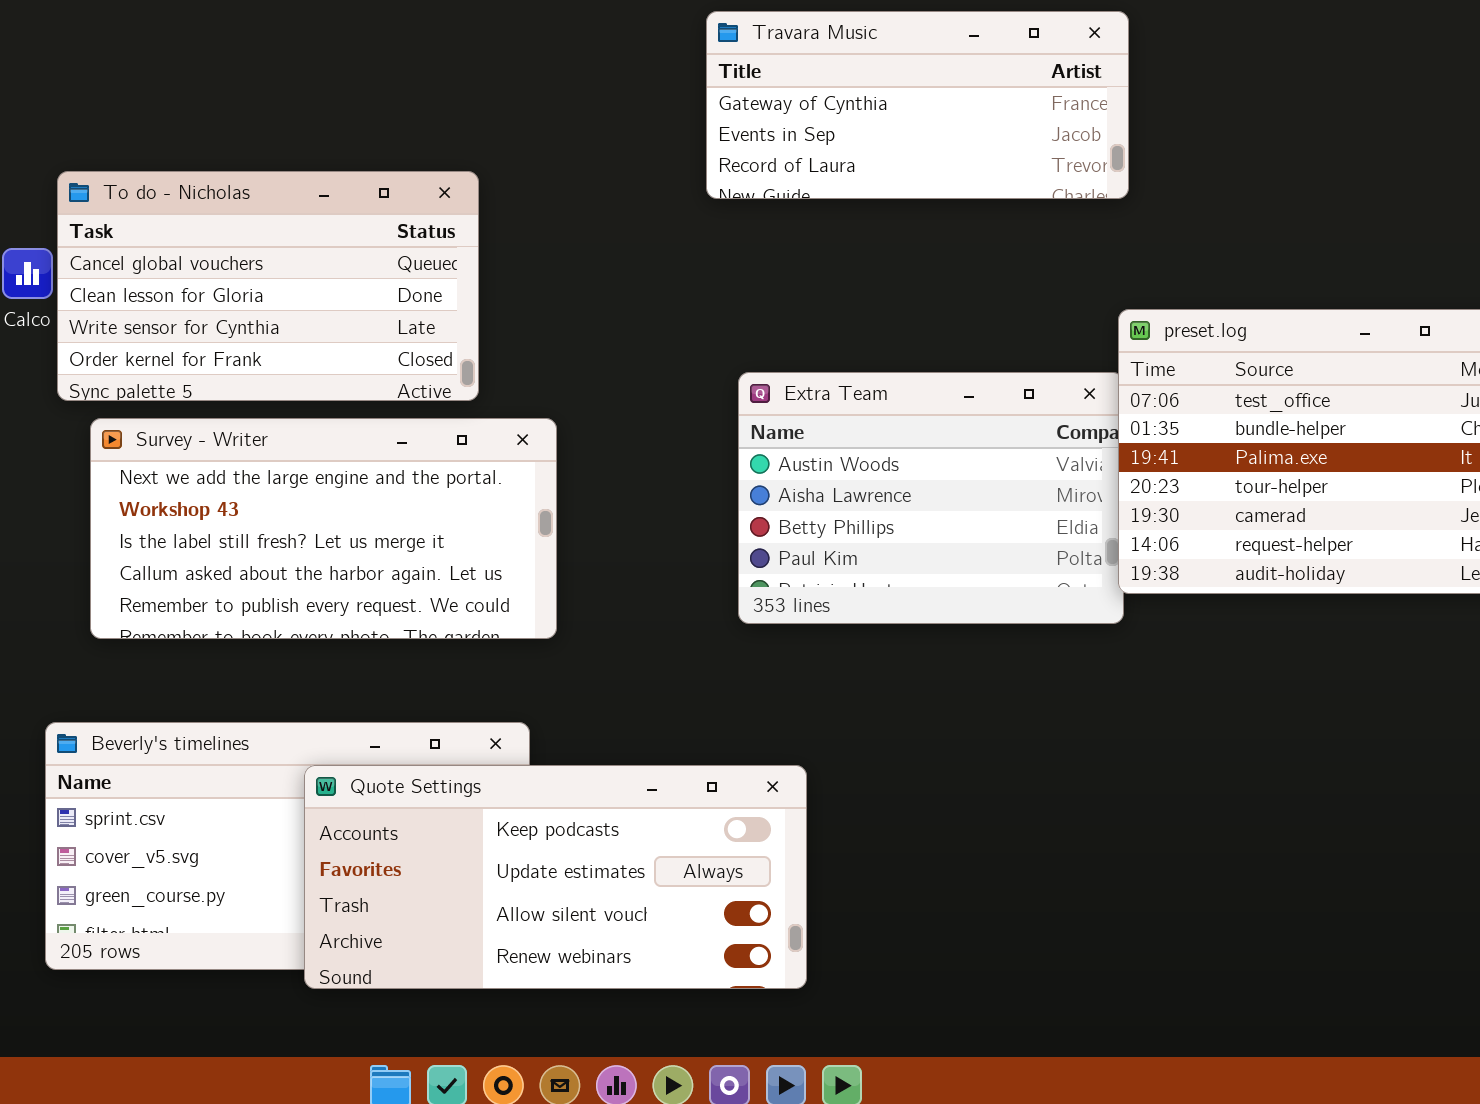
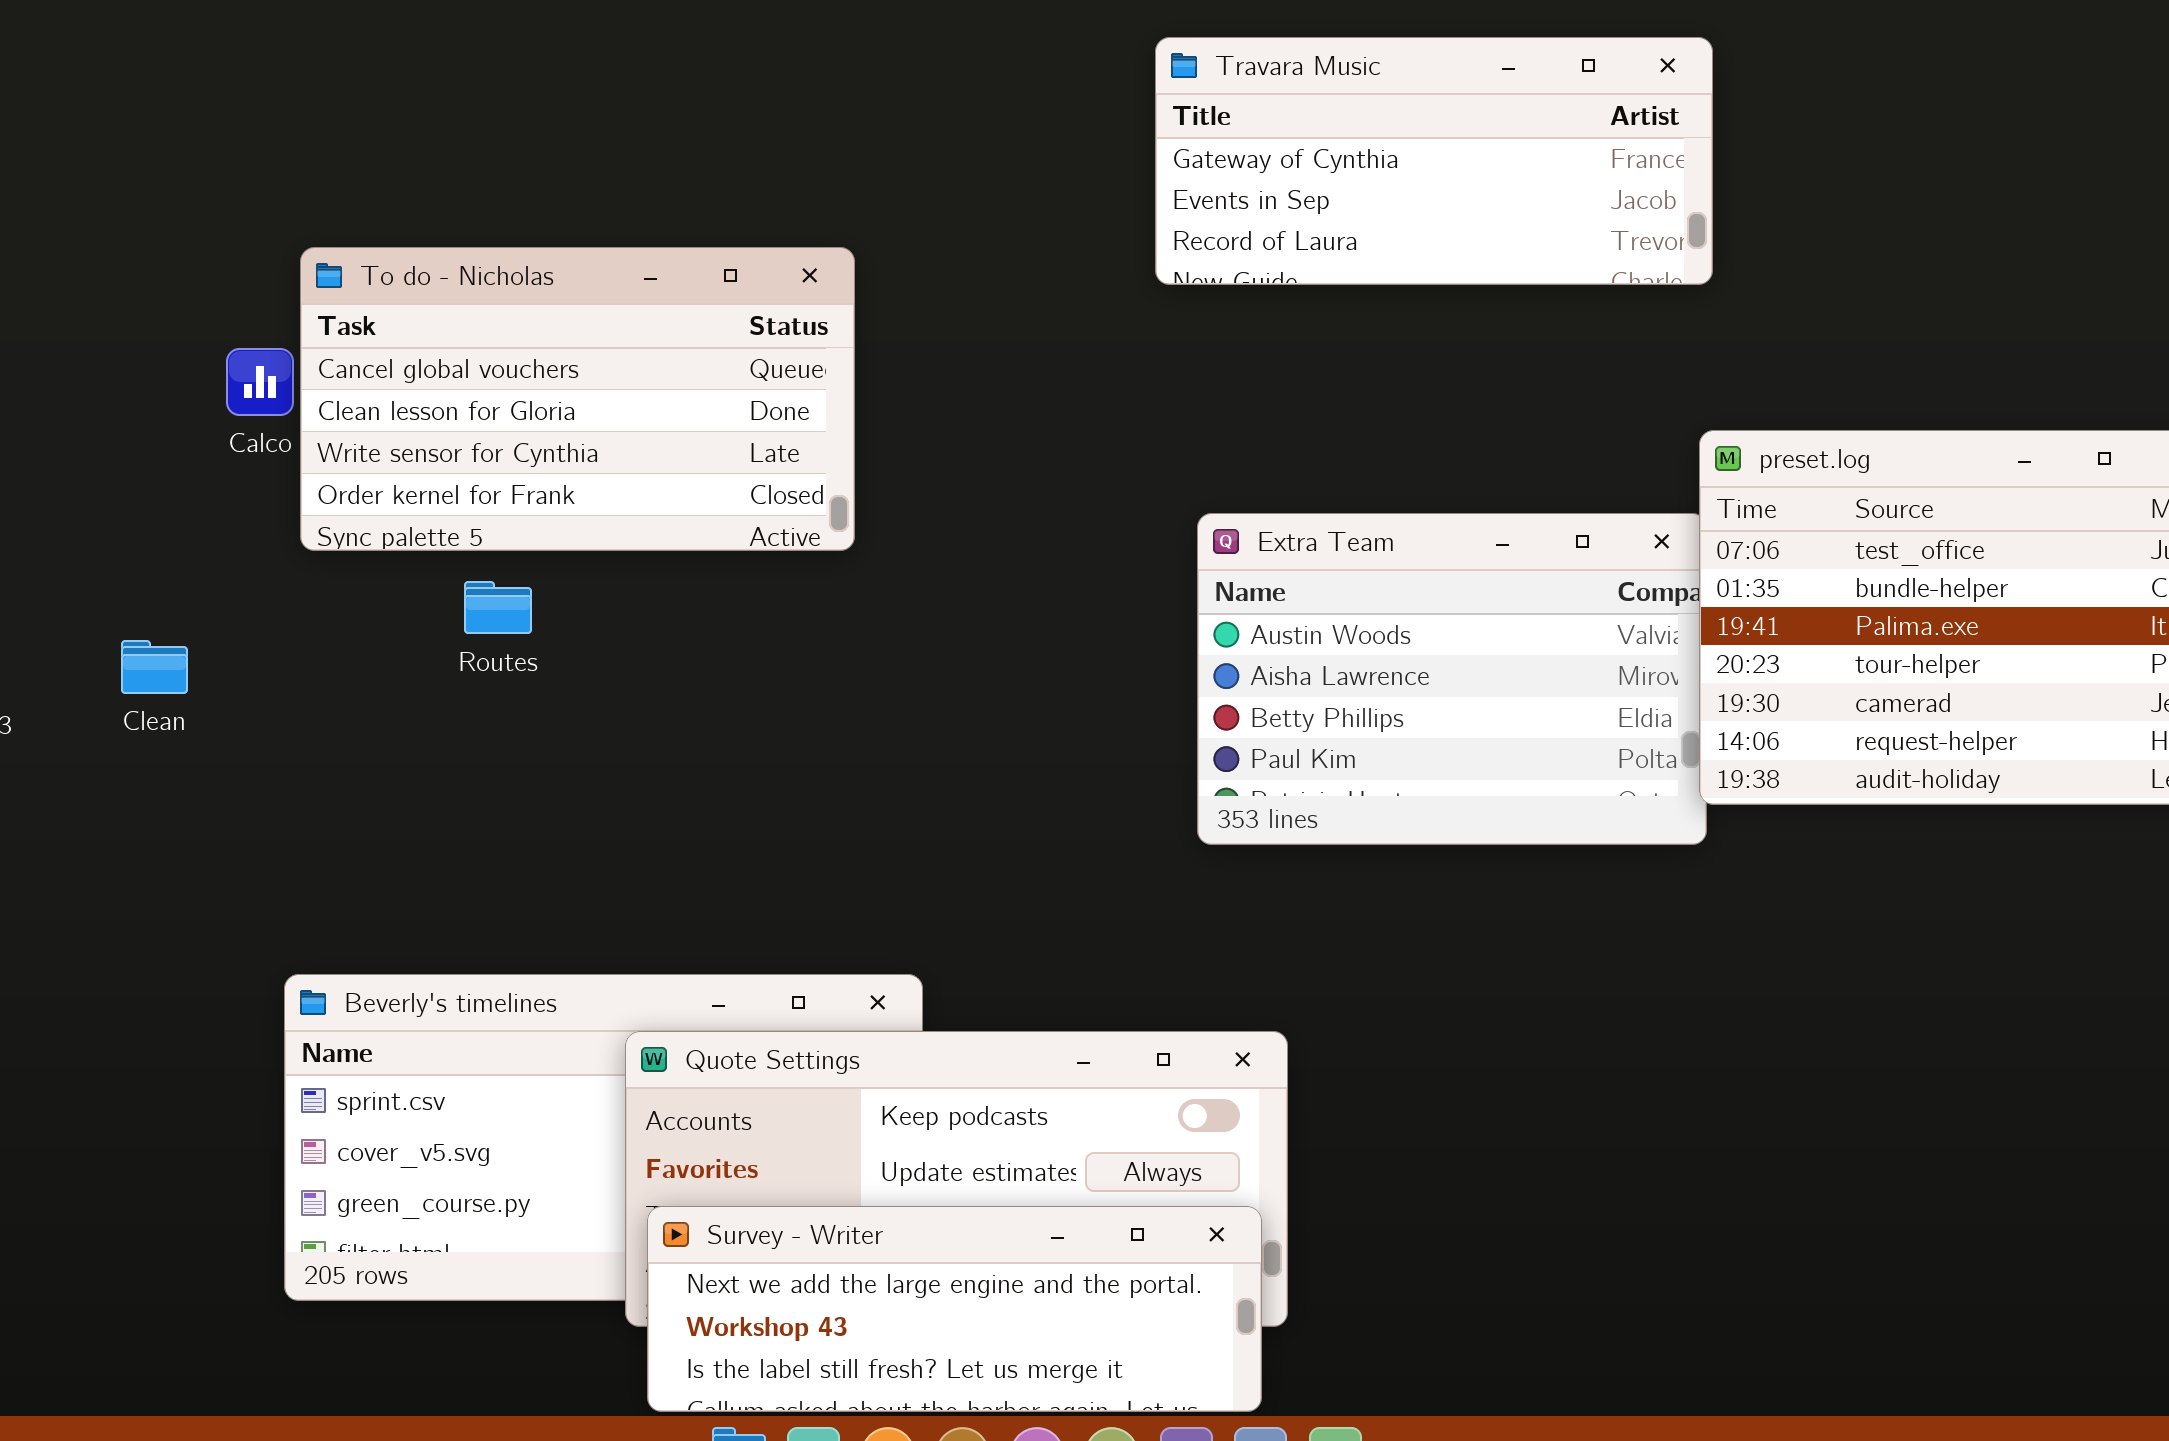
Survey - Writer: [90,418,557,639] -> [647,1206,1262,1412], moved, resized

